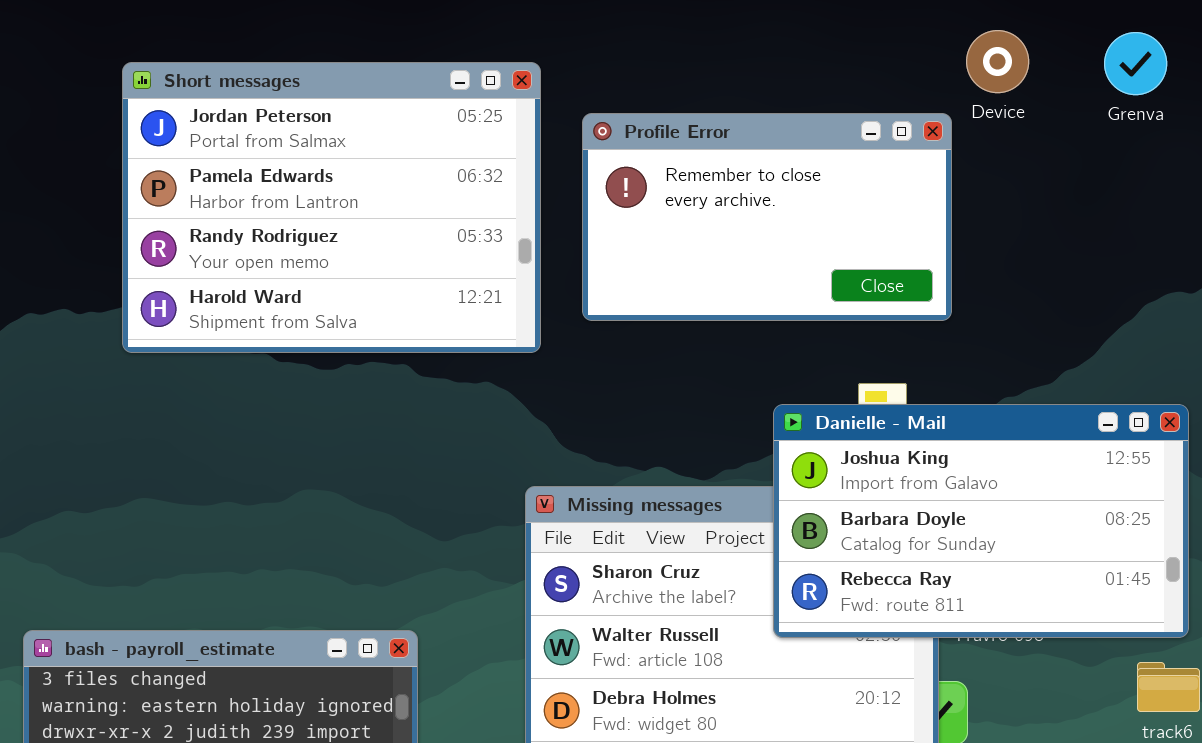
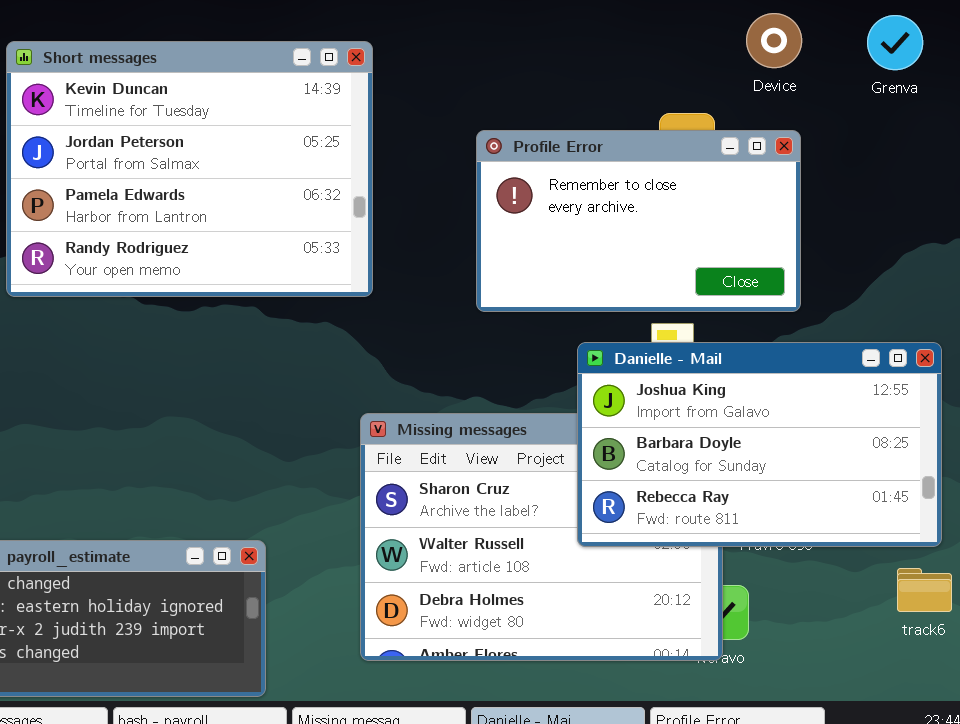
Short messages: [122,62,541,353] -> [6,41,373,297], scrolled up 1 row
Profile Error: [582,113,952,321] -> [476,130,801,312], moved

